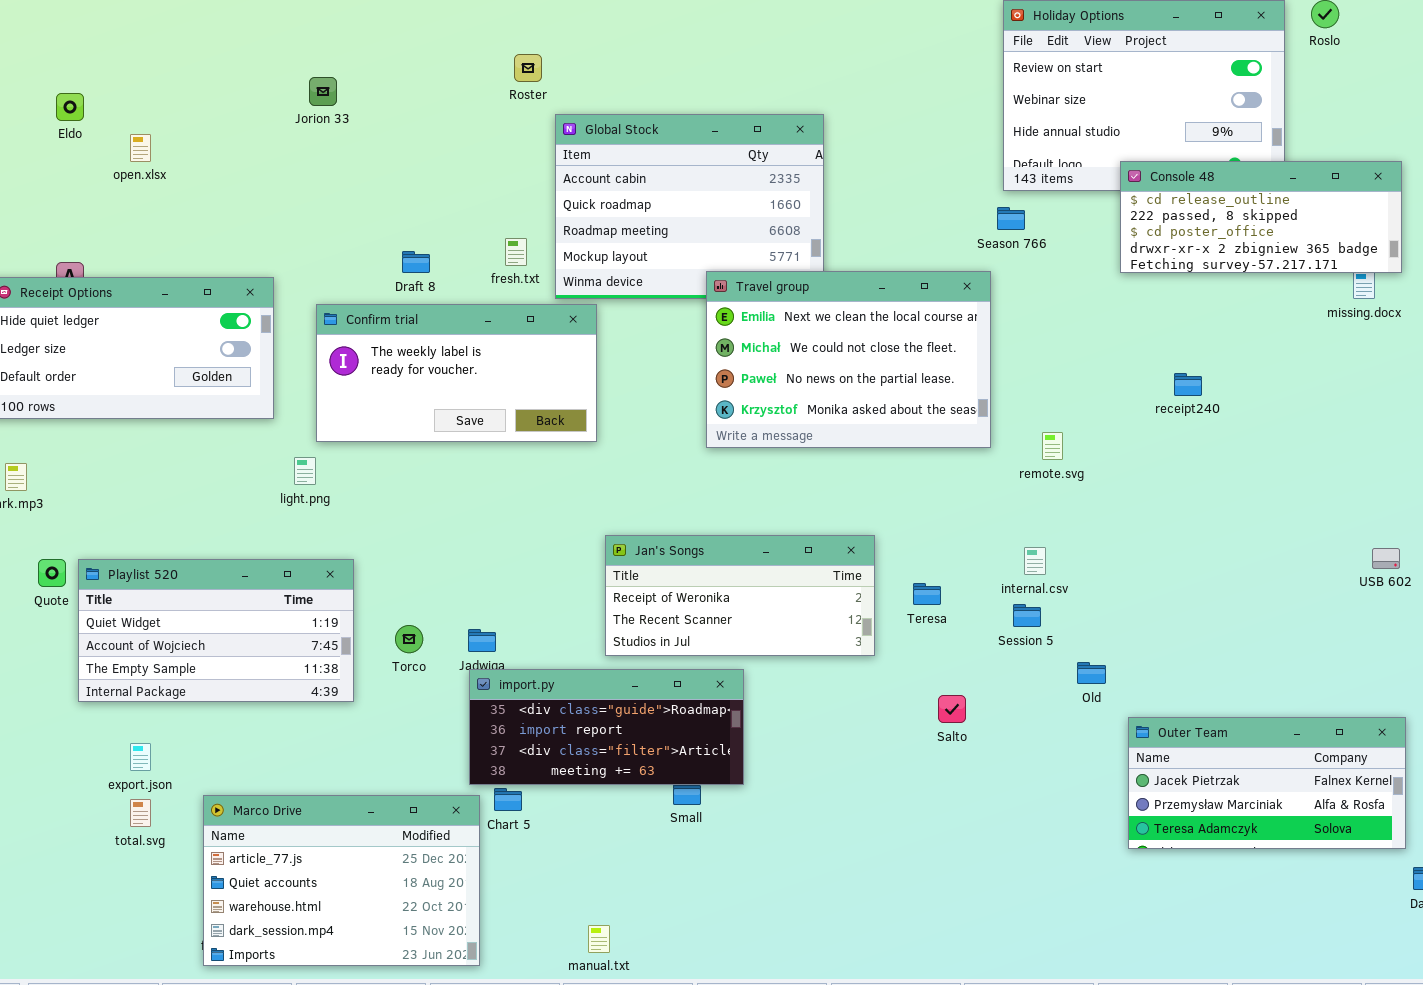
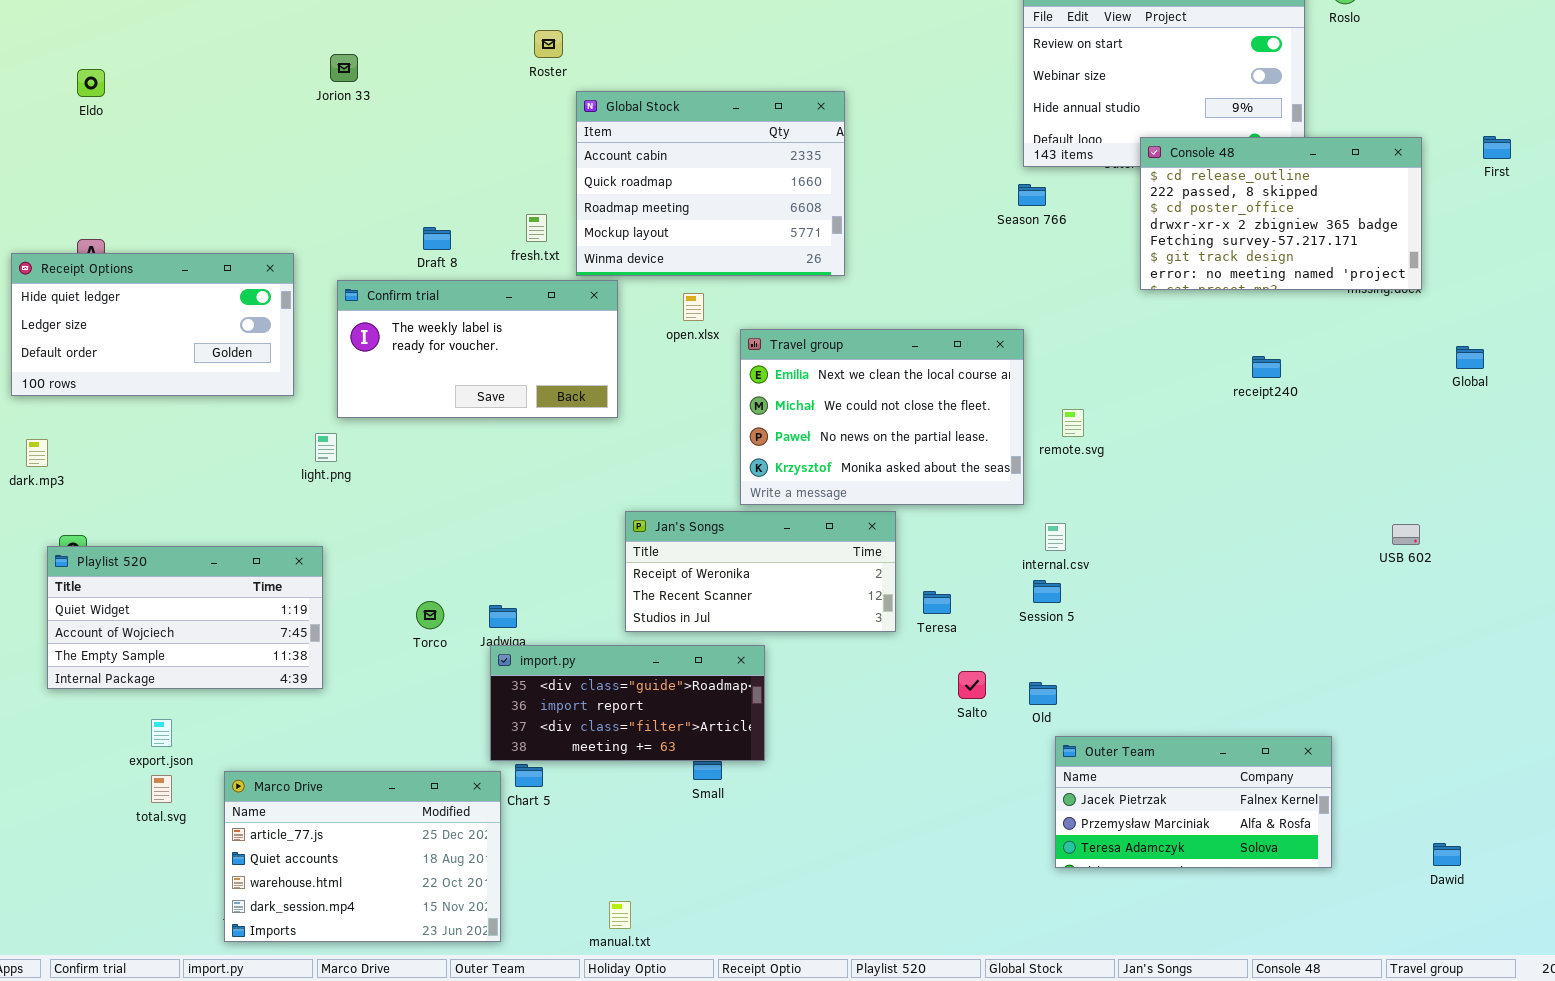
open.xlsx: [130,134,151,162] -> [683,293,704,321], moved
Console 48: [1120,161,1402,273] -> [1140,137,1422,290], resized
Travel group: [706,271,991,448] -> [740,329,1024,505], moved
receipt240: [1174,373,1202,396] -> [1252,356,1281,378], moved
Playlist 520: [78,559,354,702] -> [47,546,323,689], moved
Teresa: [913,583,941,605] -> [923,591,951,614], moved
Old: [1077,662,1106,684] -> [1029,682,1057,705], moved
Outer Team: [1128,717,1406,849] -> [1055,736,1332,868], moved

